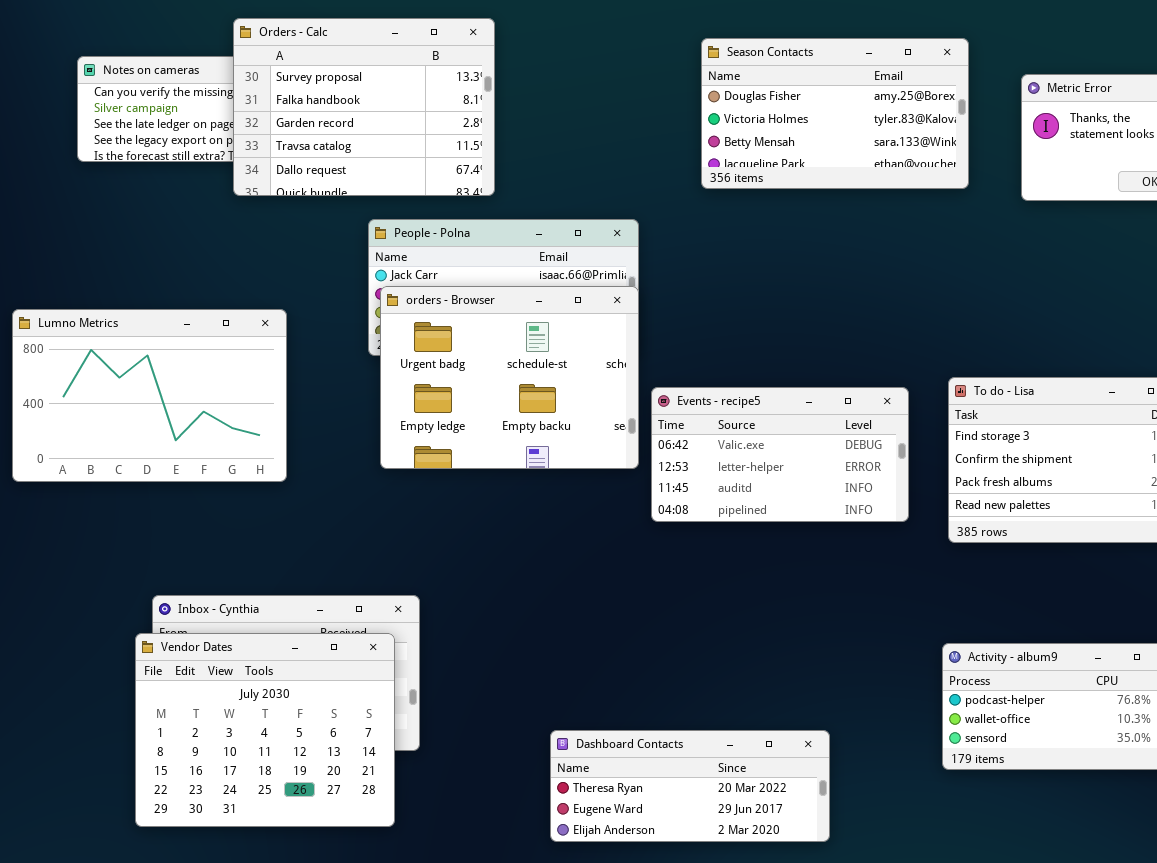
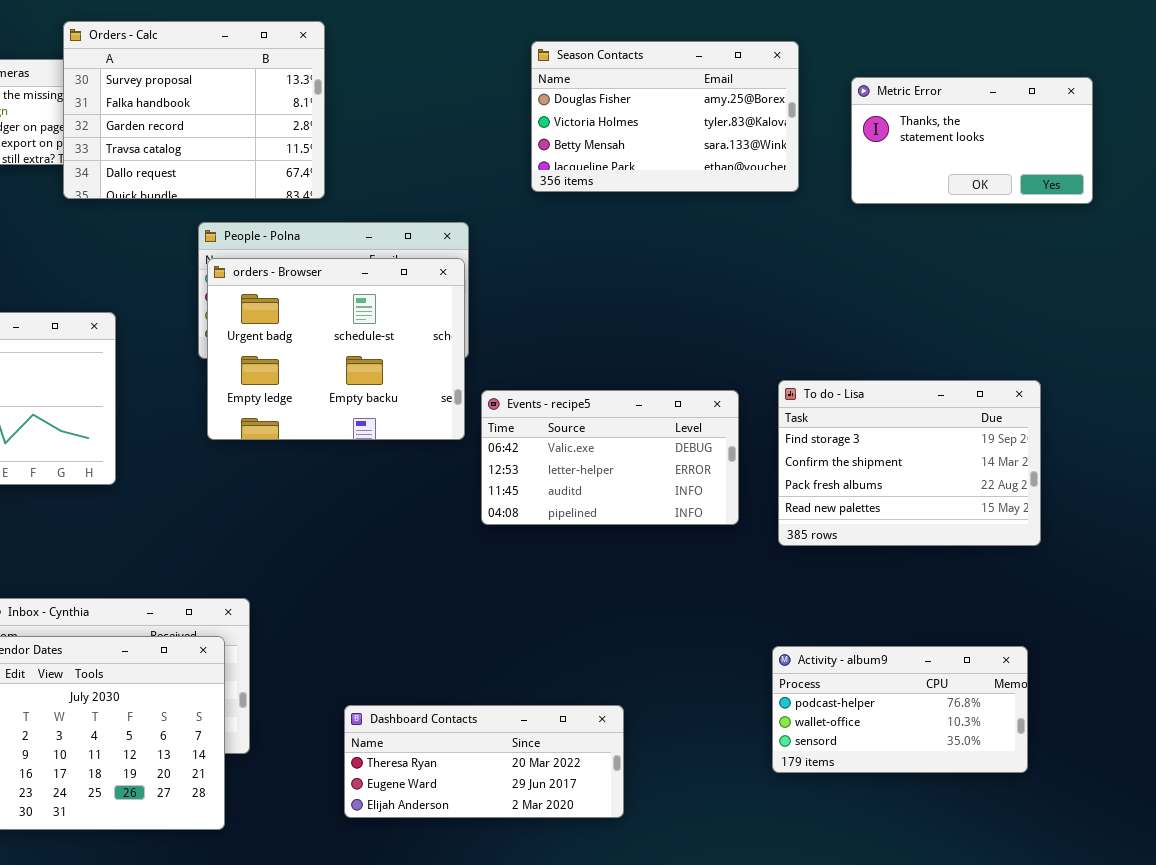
orders - Browser: [380,286,639,469] -> [207,258,465,440], moved
Dashboard Contacts: [550,730,830,842] -> [344,705,624,818], moved

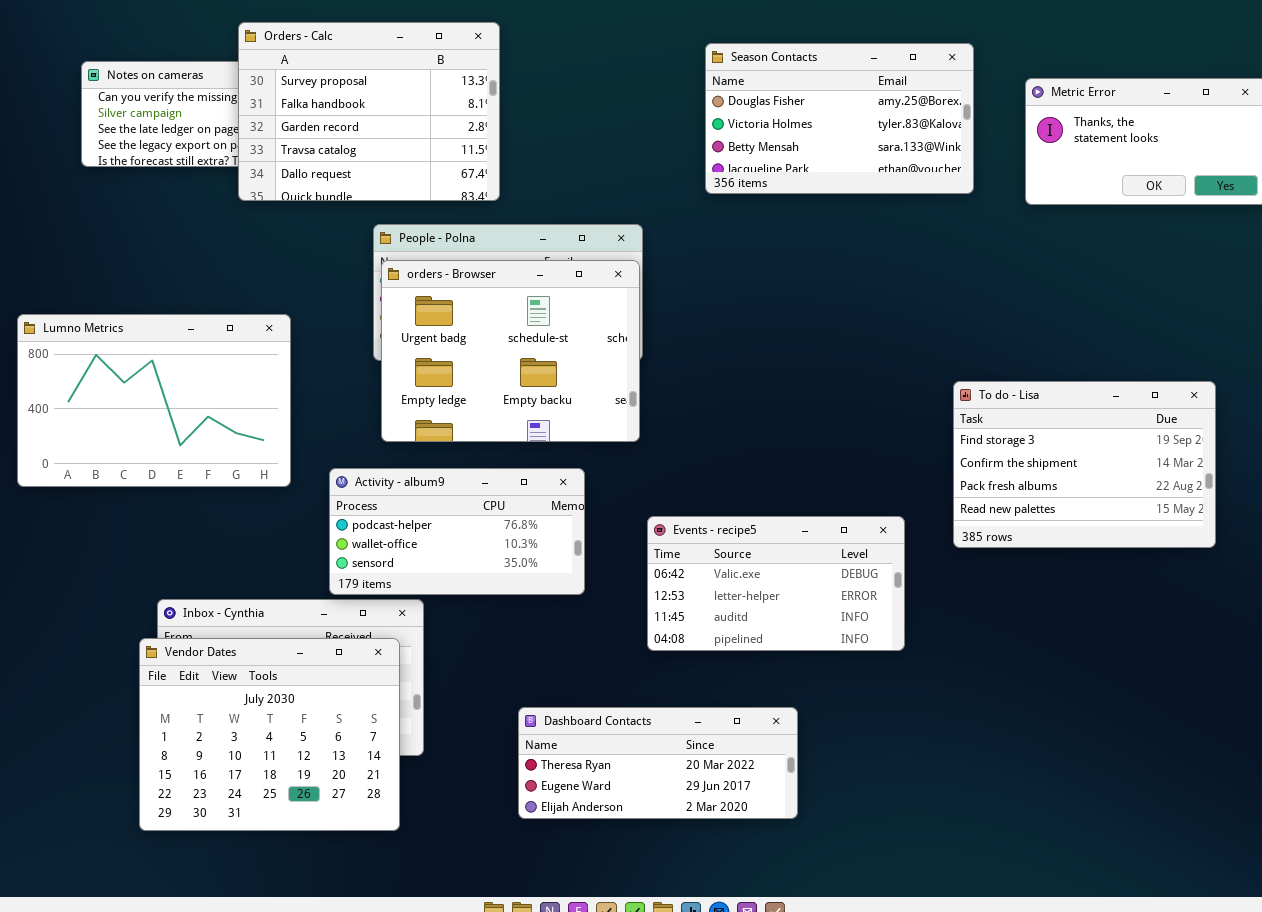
Events - recipe5: [481,390,739,525] -> [647,516,905,651], moved
Activity - album9: [772,646,1028,773] -> [329,468,585,595], moved

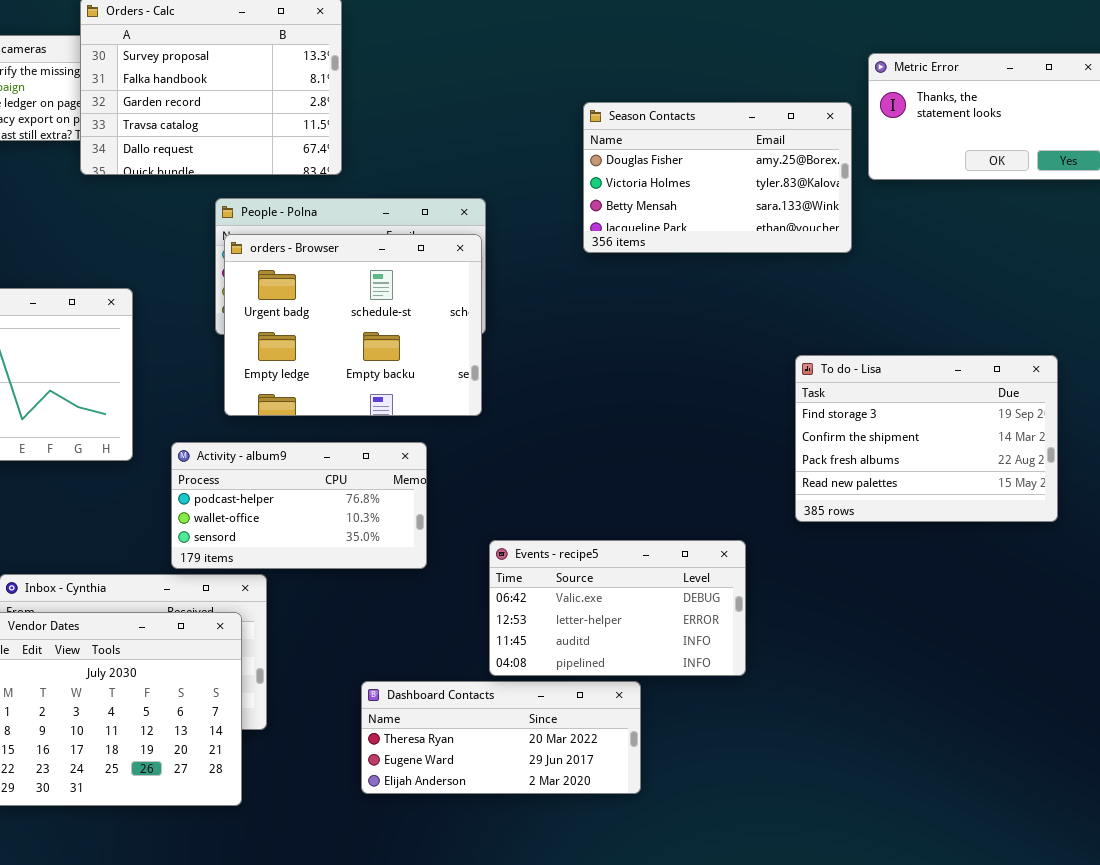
Season Contacts: [705,43,974,194] -> [583,102,852,253], moved
Events - recipe5: [647,516,905,651] -> [489,540,746,676], moved

